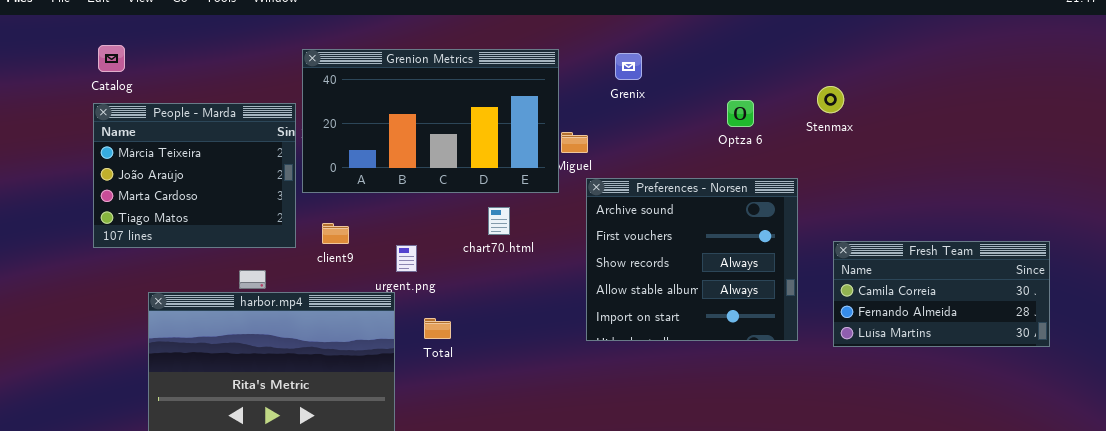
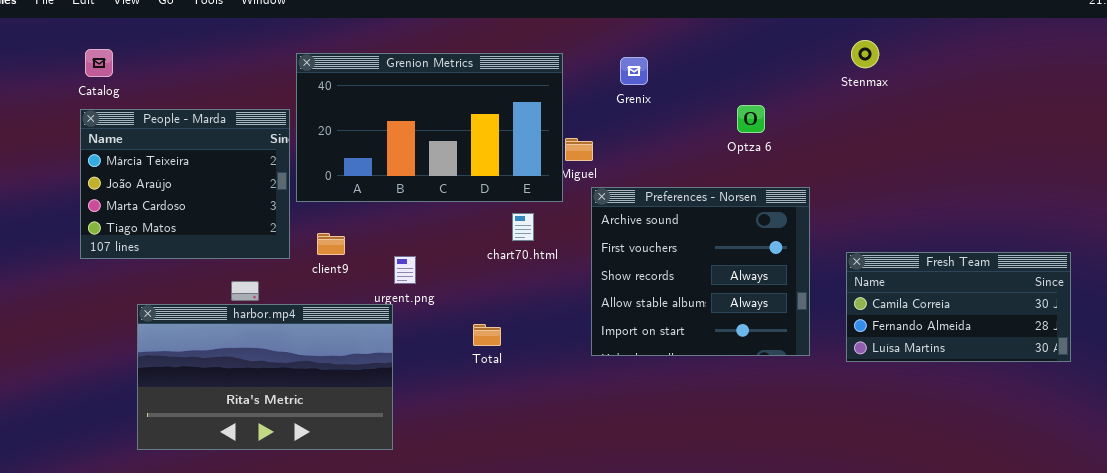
Stenmax: [817,86,844,113] -> [851,40,879,68], moved
chart70.html: [488,207,510,235] -> [512,213,534,241], moved
Total: [424,318,451,339] -> [473,324,501,346], moved

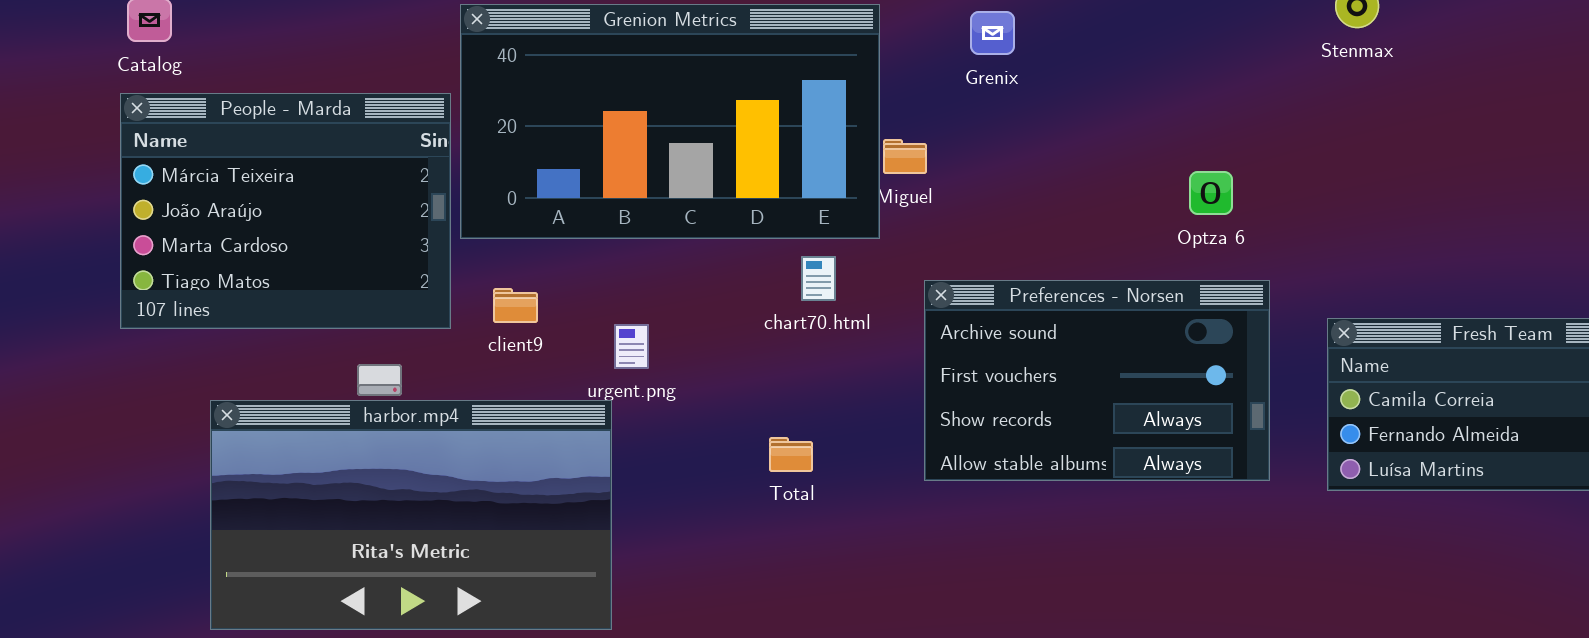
Optza 6: [737,105,765,133] -> [1189,171,1233,215], moved
Preferences - Norsen: [591,187,810,356] -> [924,280,1270,481], resized
Total: [473,324,501,346] -> [769,437,813,472], moved

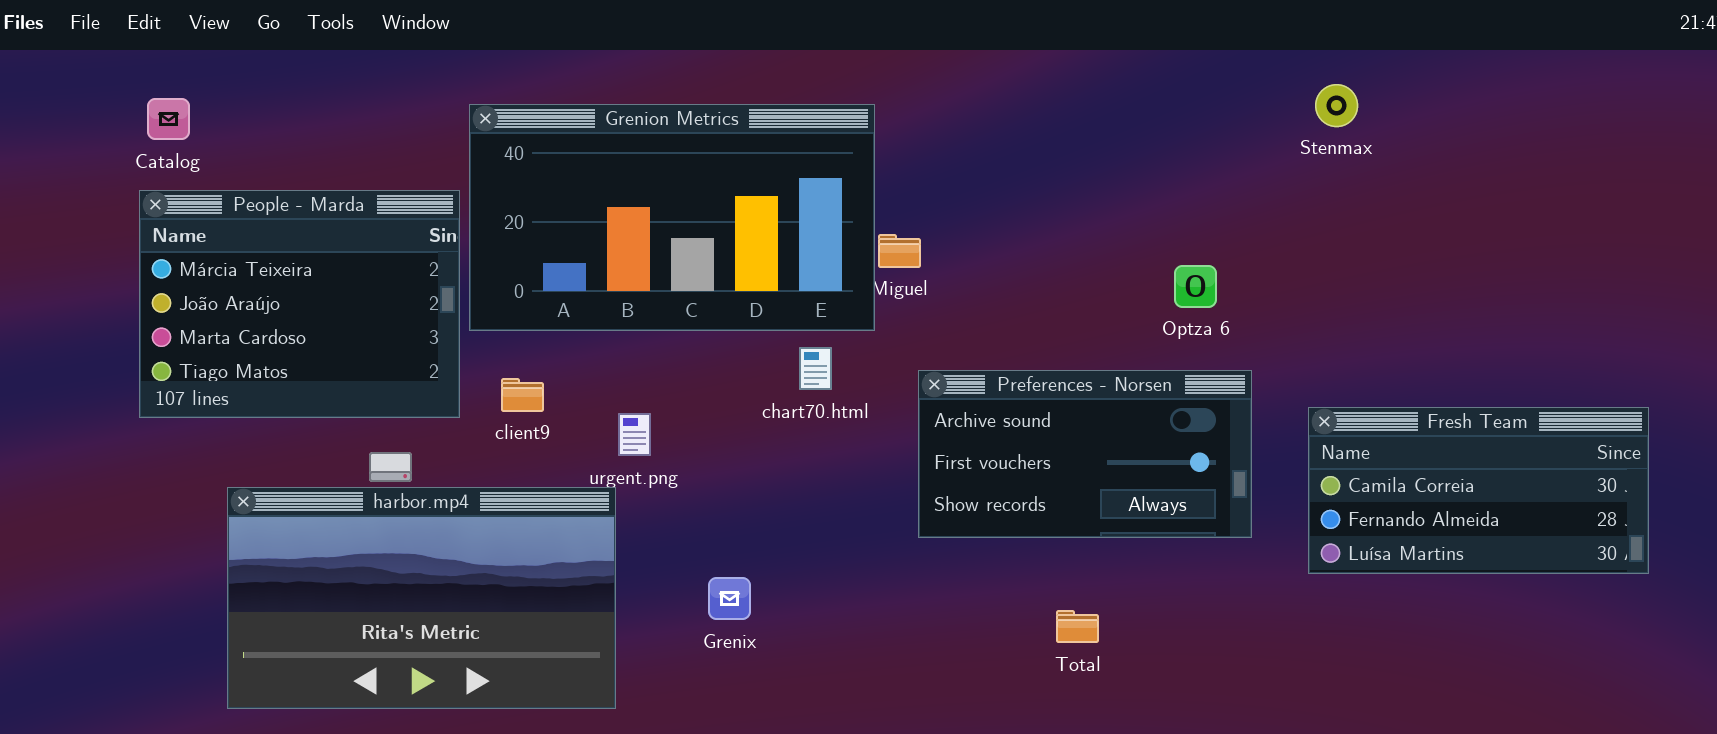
Grenix: [970,11,1015,55] -> [708,577,751,620], moved
Preferences - Norsen: [924,280,1270,481] -> [918,370,1252,538], resized
Total: [769,437,813,472] -> [1056,610,1099,643], moved

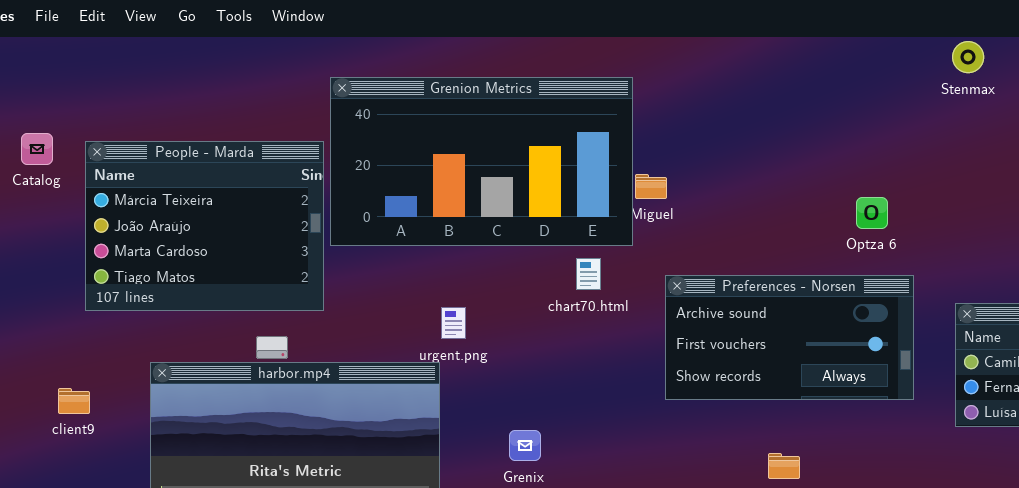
Stenmax: [1315,84,1358,127] -> [952,41,984,73], moved
Catalog: [147,98,190,140] -> [21,133,53,165], moved
client9: [501,378,544,412] -> [58,388,90,414], moved

